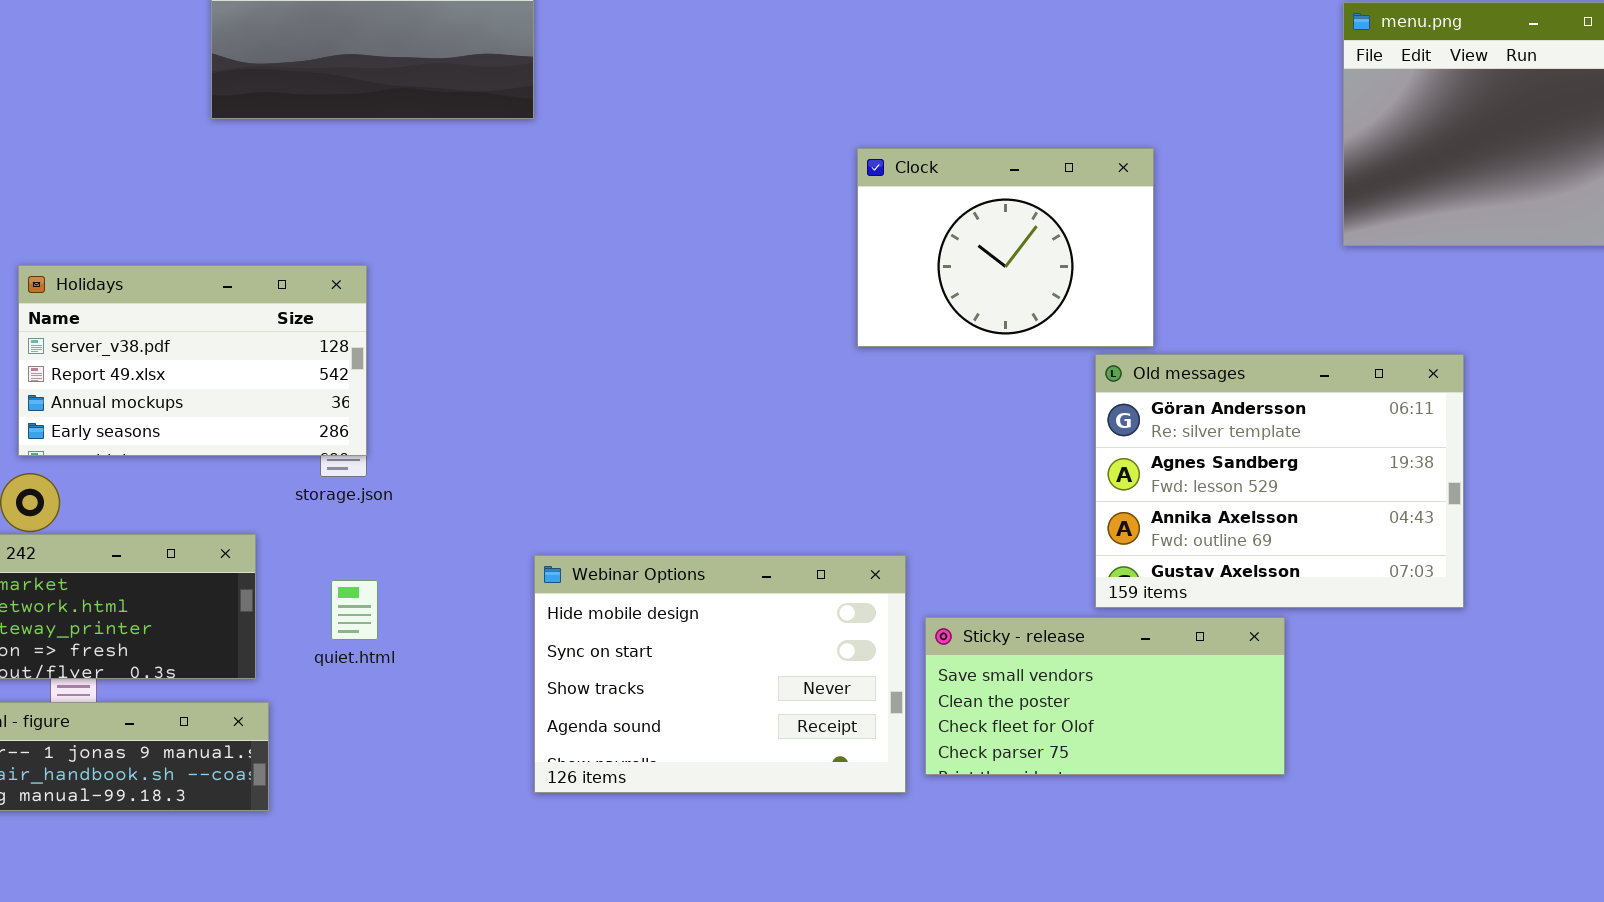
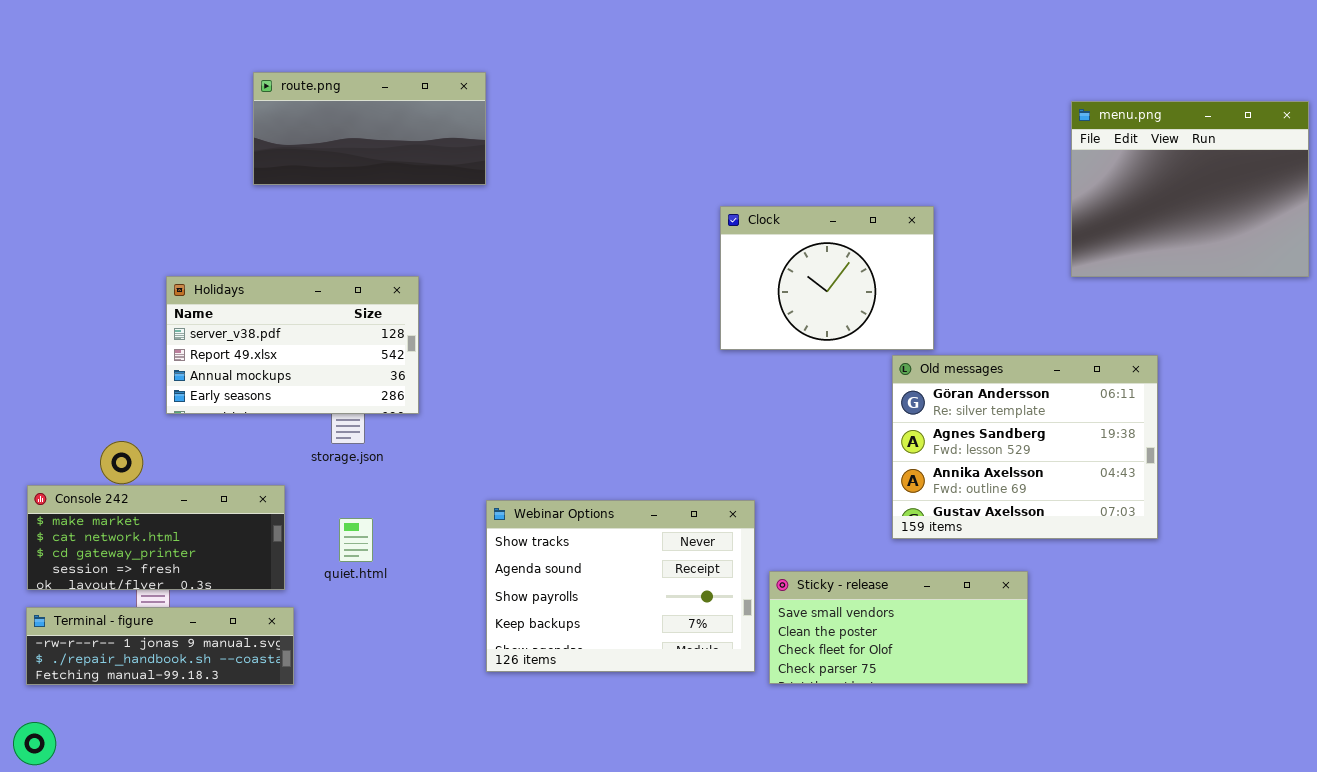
Holidays: [18,265,367,456] -> [166,276,419,414], moved
Webinar Options: [534,555,906,793] -> [486,500,755,672], scrolled down 2 rows
Sticky - release: [925,617,1285,775] -> [769,571,1028,684], moved

